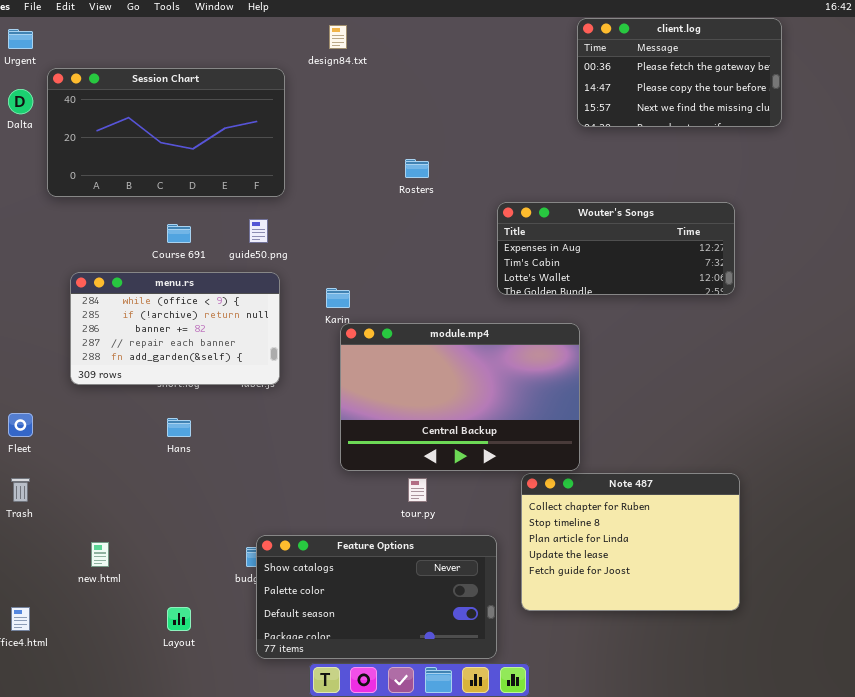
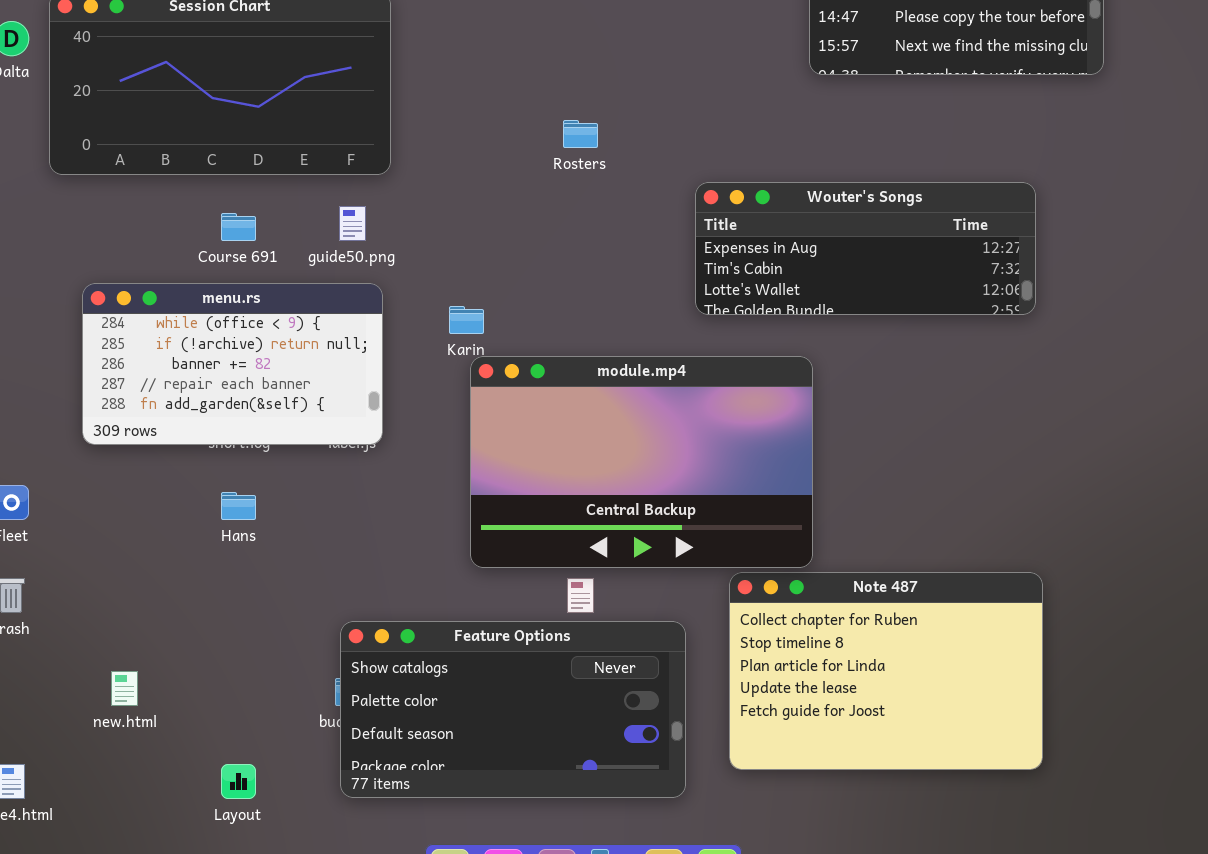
Feature Options: [256,535,497,659] -> [340,621,686,798], moved

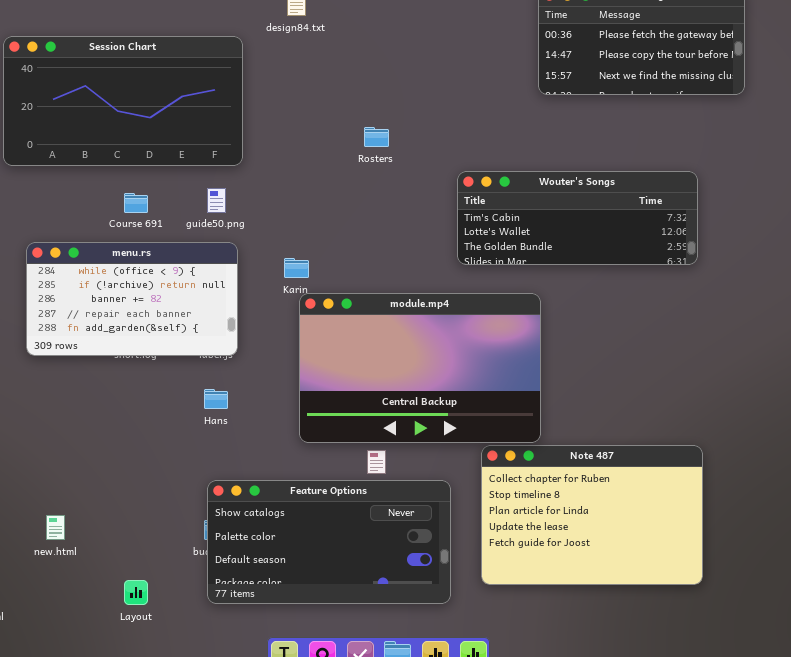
Wouter's Songs: [695,182,1036,315] -> [457,171,698,265], scrolled down 1 row
Hans: [221,492,256,520] -> [204,389,228,409], moved

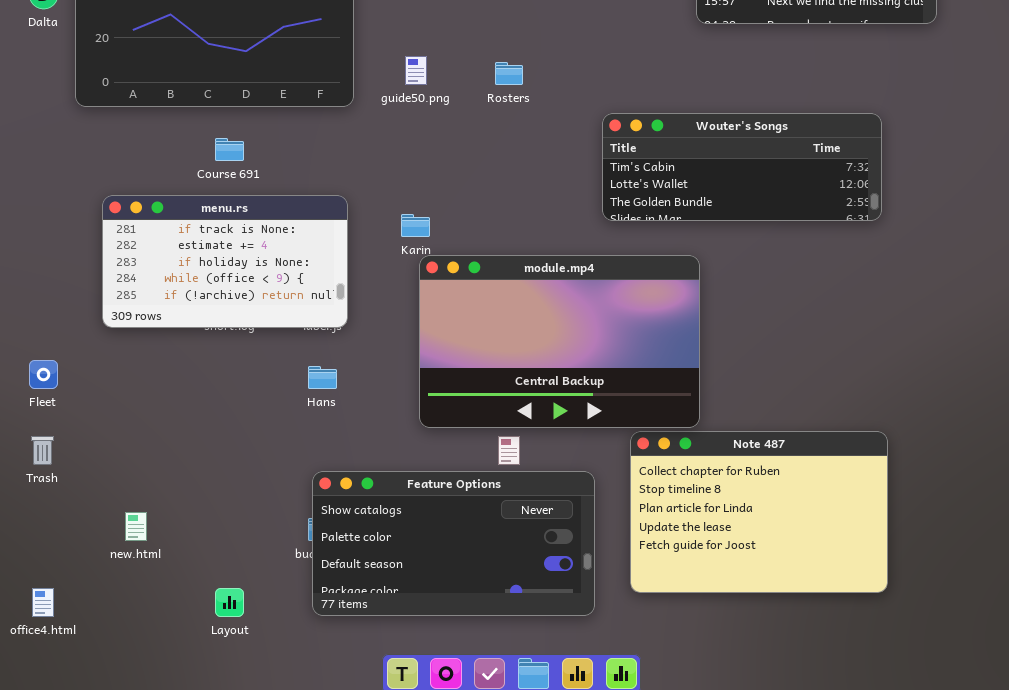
guide50.png: [207,188,226,213] -> [405,56,427,85], moved
menu.rs: [26,242,238,356] -> [102,195,348,328], scrolled up 3 rows

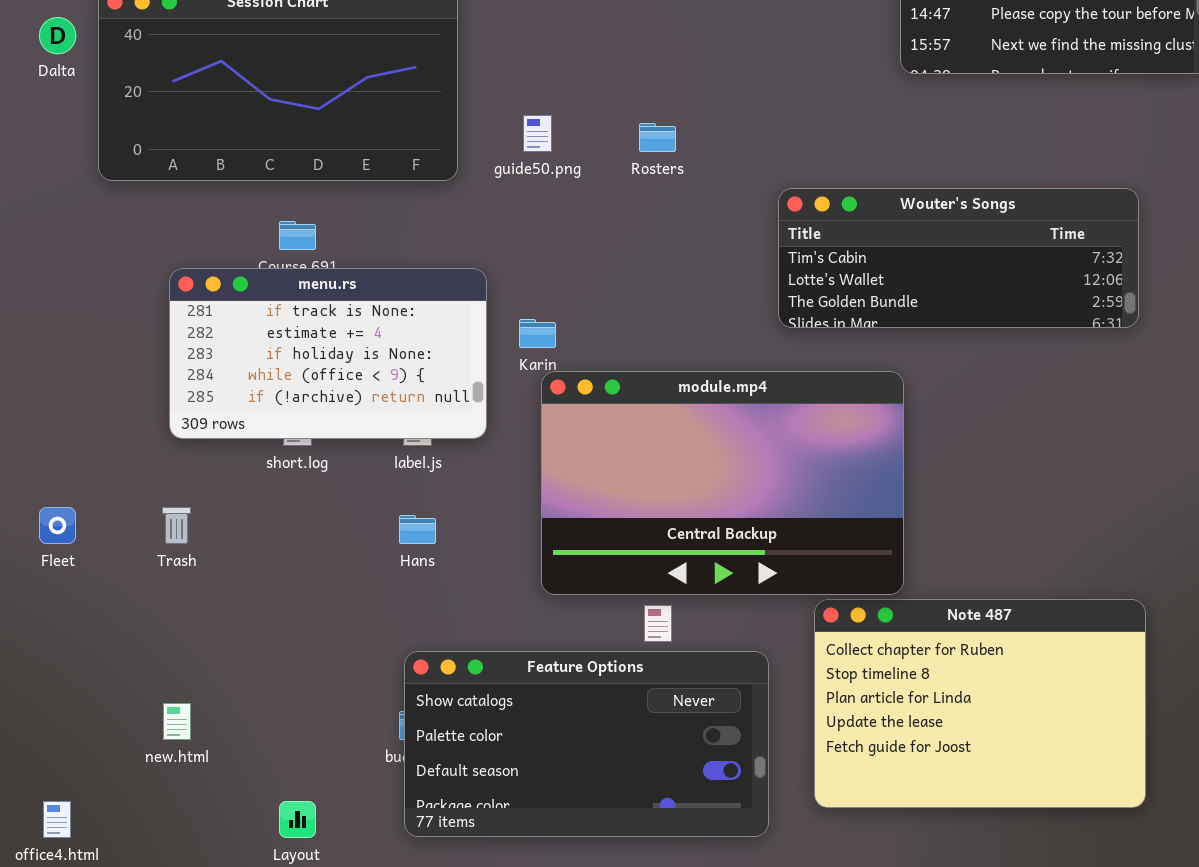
menu.rs: [102,195,348,328] -> [169,268,487,439], moved
Trash: [31,436,54,465] -> [162,507,191,544], moved

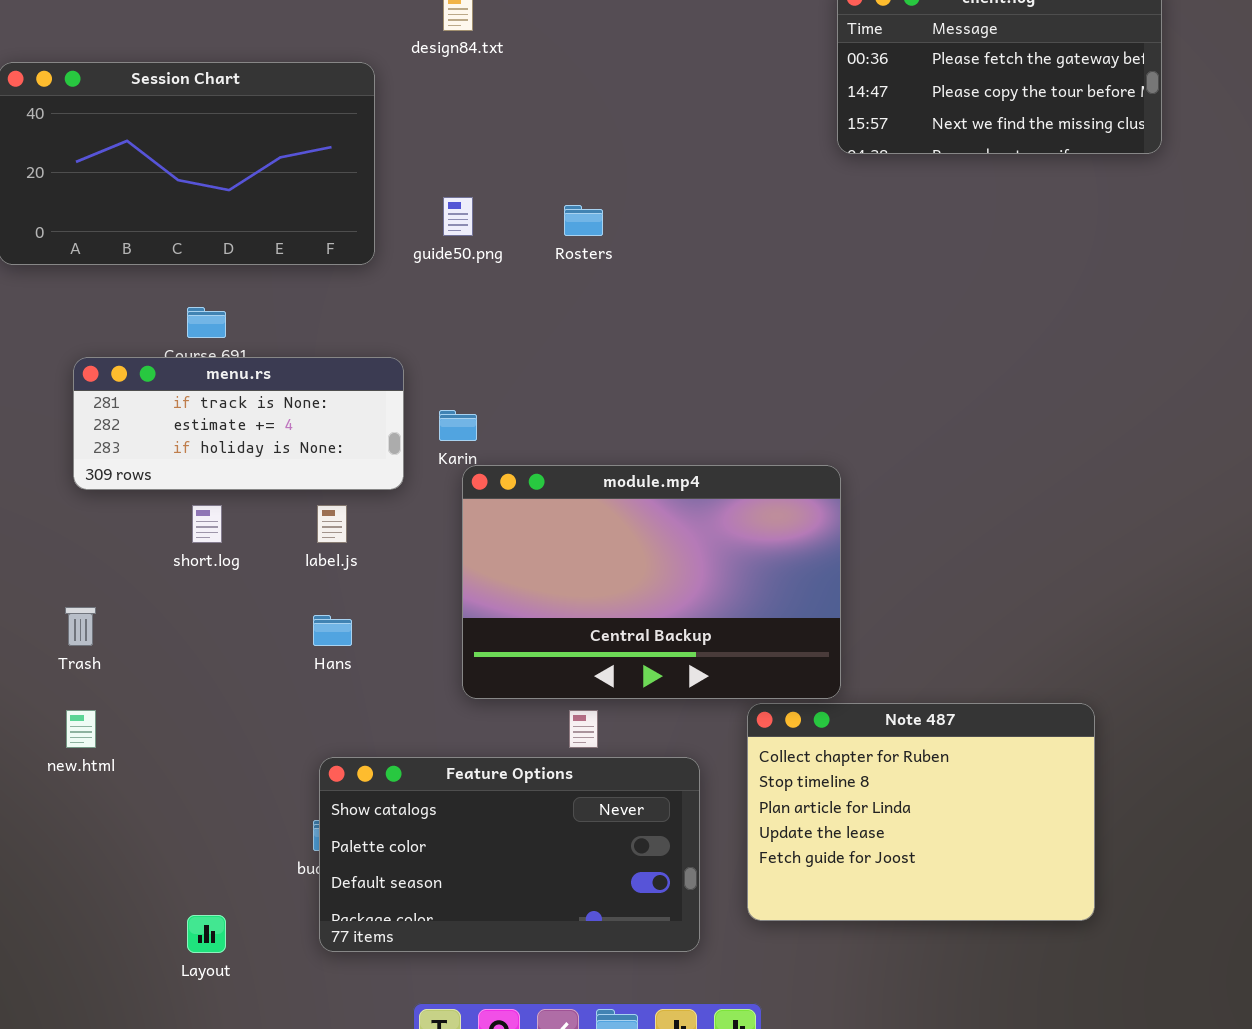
Wouter's Songs: [778,188,1139,328] -> none, closed
menu.rs: [169,268,487,439] -> [73,357,404,490], resized
new.html: [163,703,191,740] -> [66,710,96,748], moved

